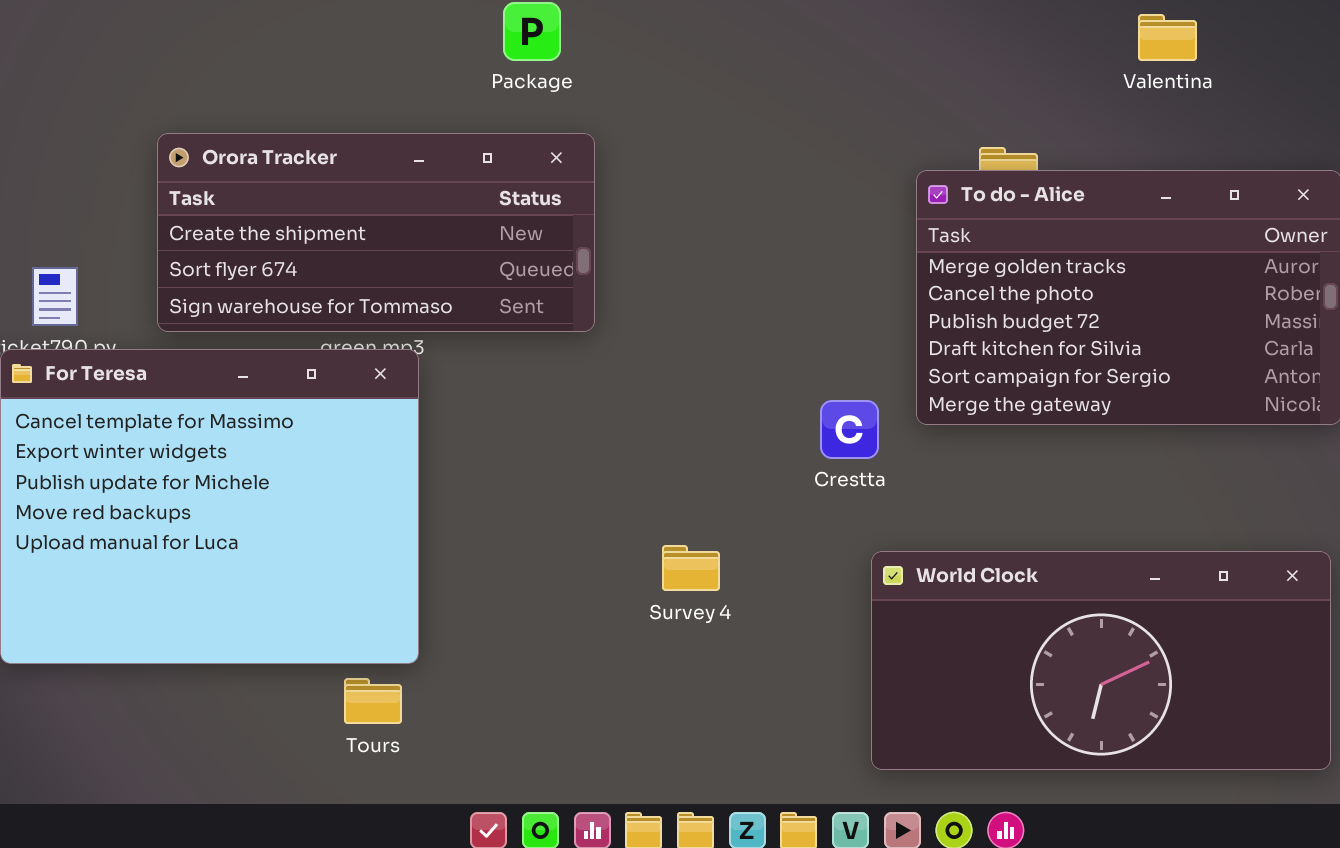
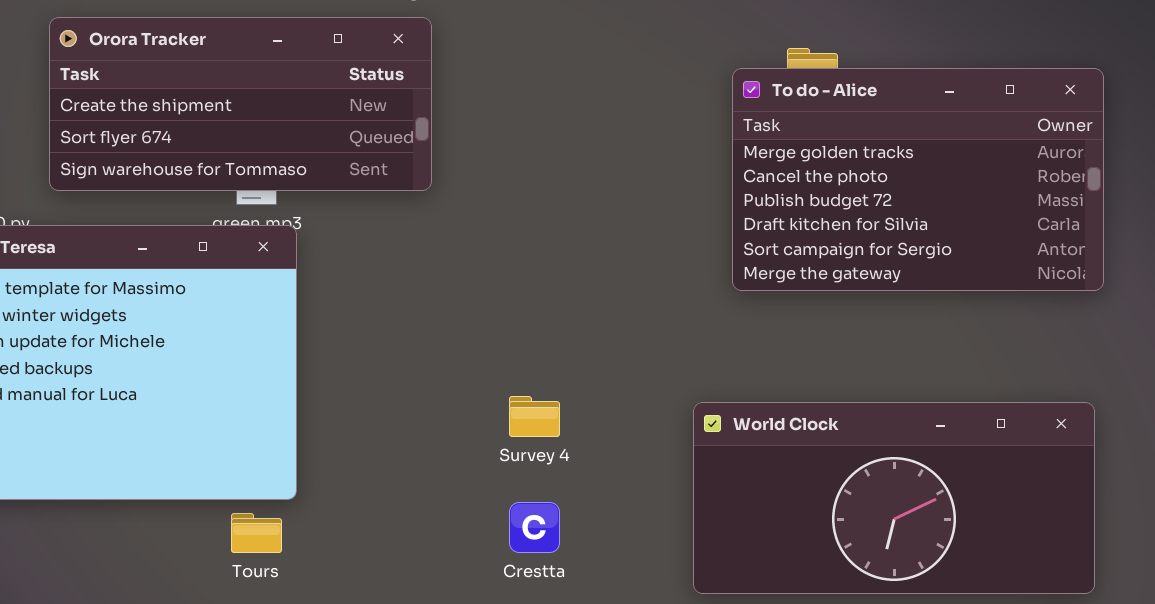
Orora Tracker: [157,133,595,332] -> [49,17,432,191], moved
Crestta: [820,400,879,459] -> [509,502,560,553], moved

